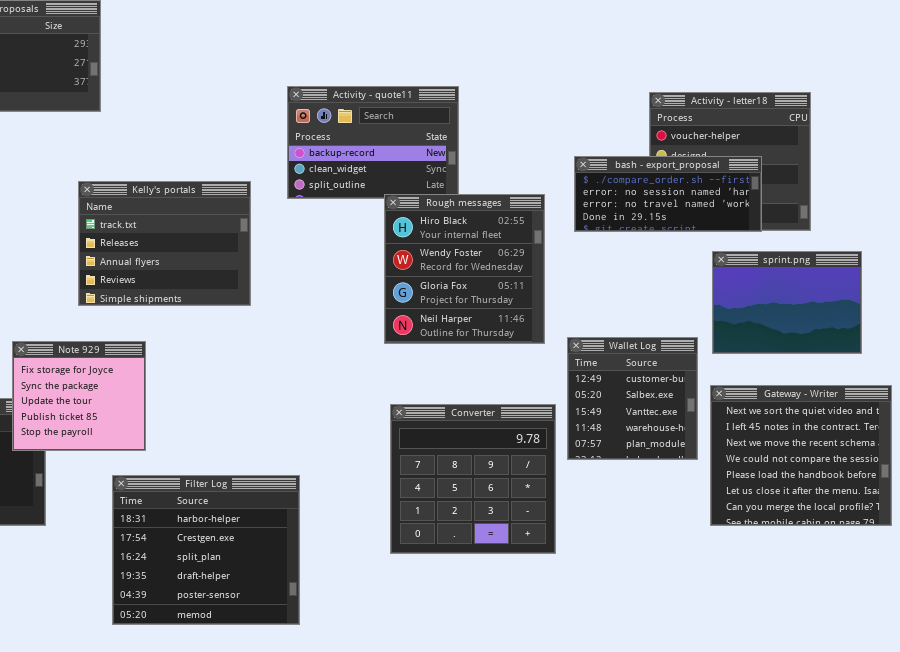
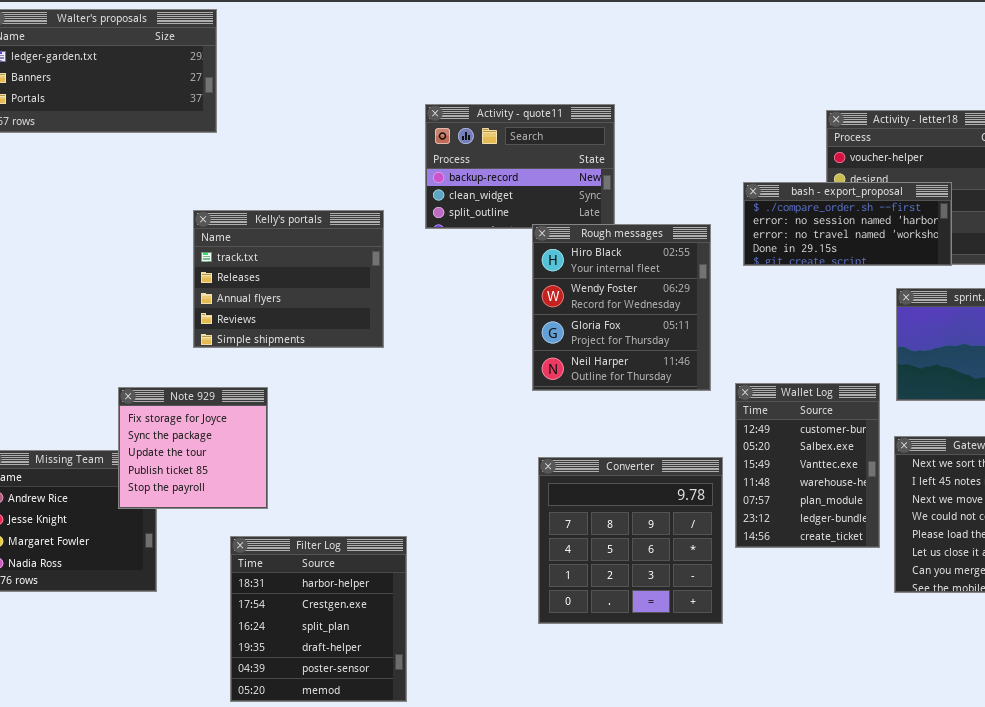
Wallet Log: [567,337,698,460] -> [735,383,880,548], resized
Filter Log: [112,475,300,625] -> [230,536,407,702], resized

